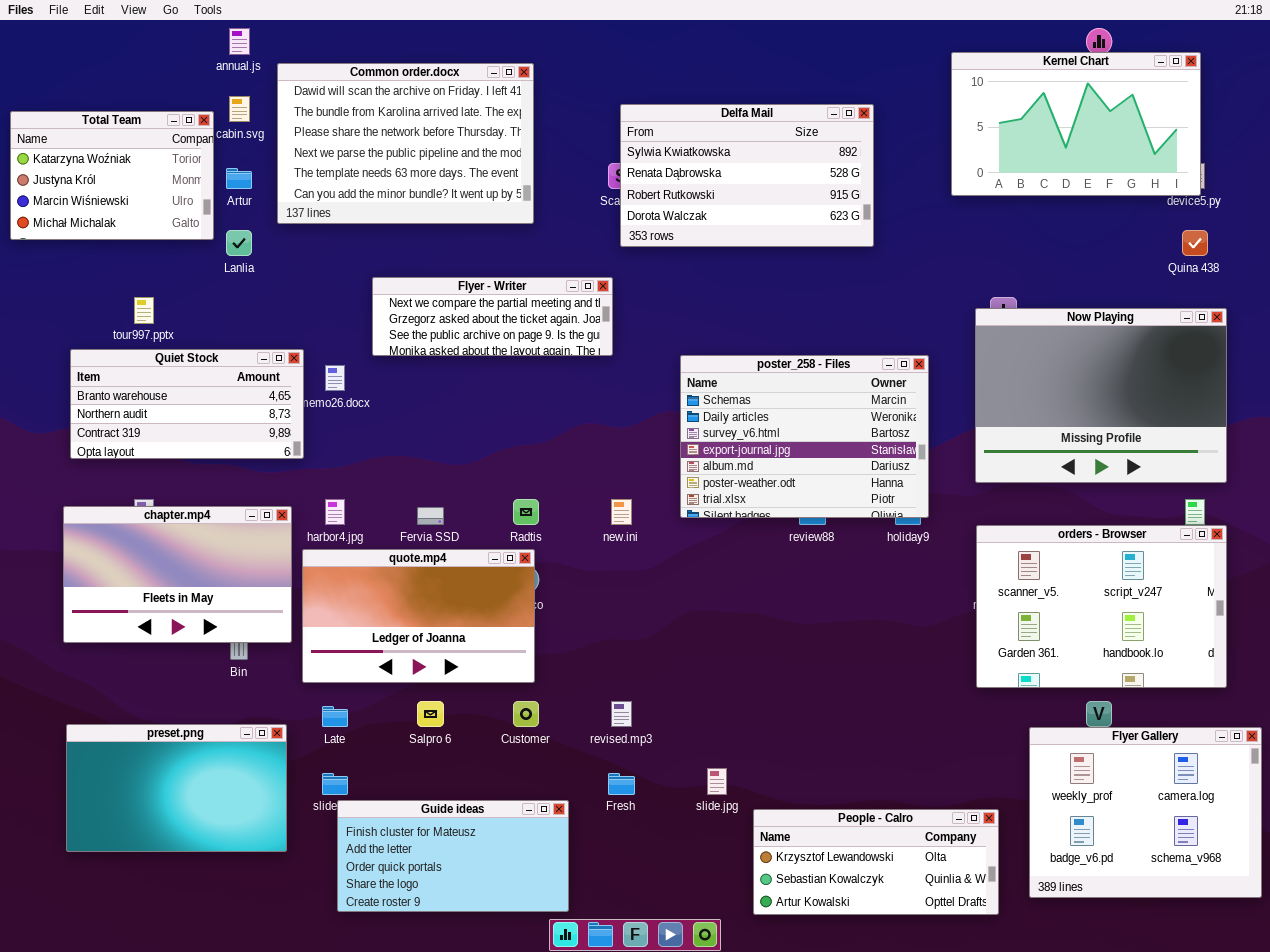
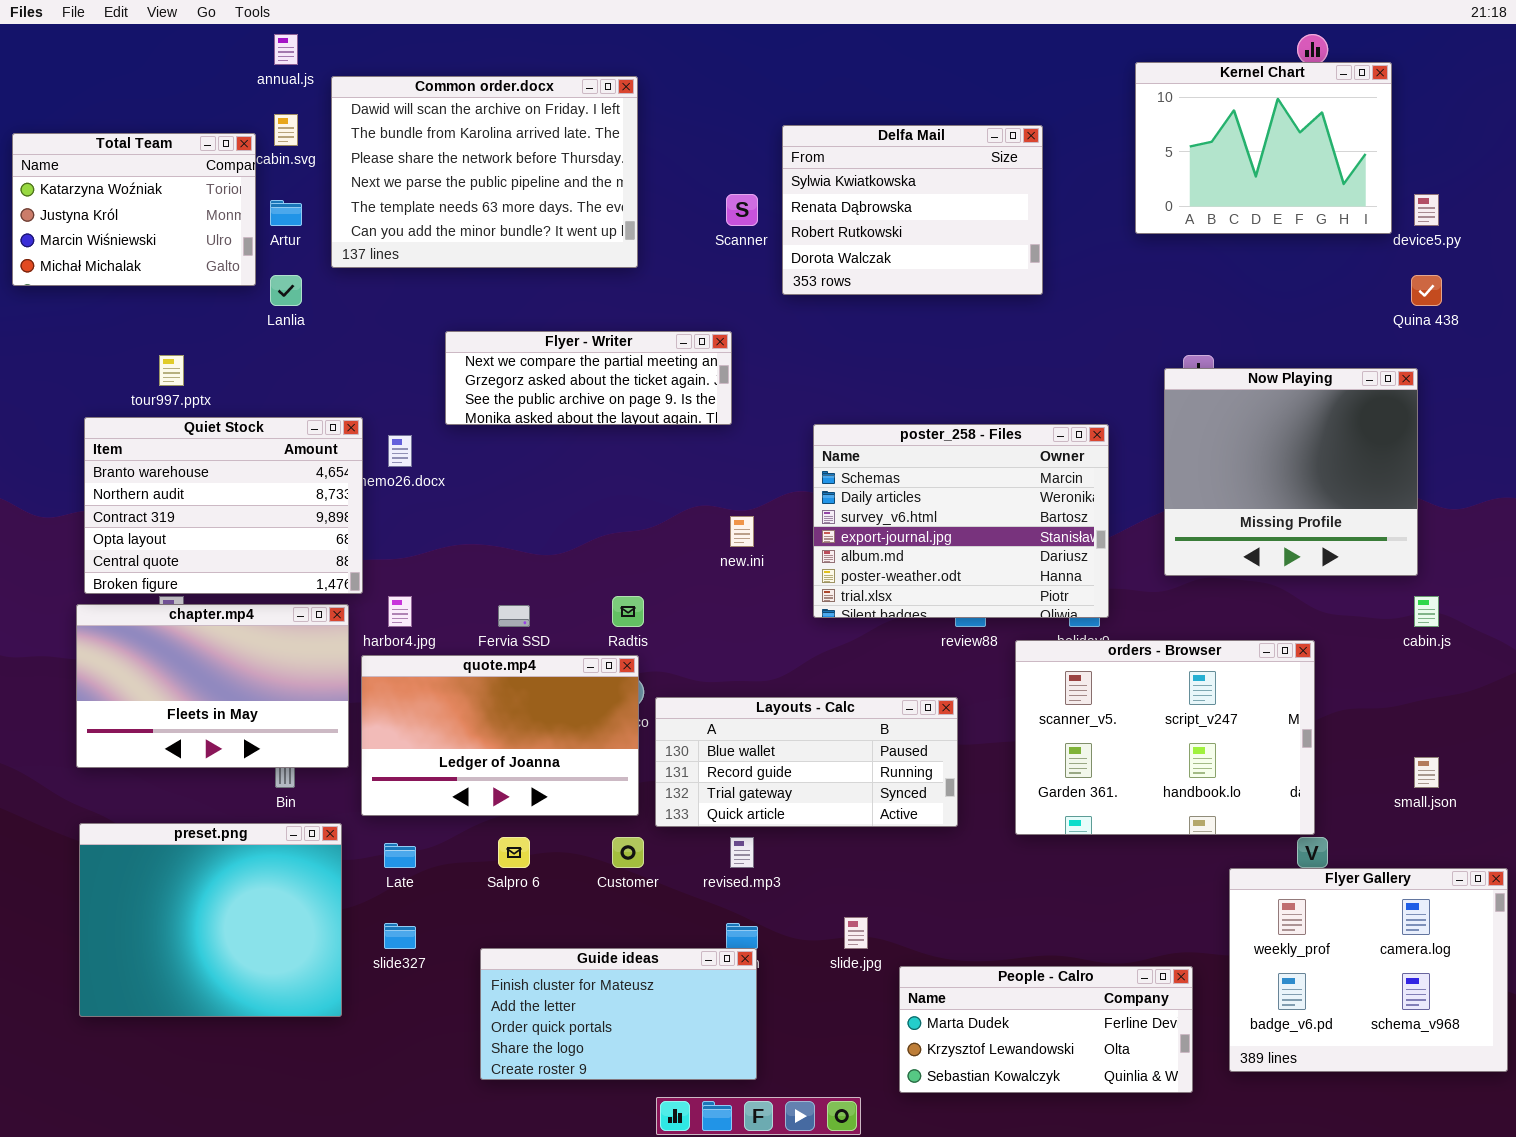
Kernel Chart: [951,52,1201,196] -> [1135,62,1392,234], resized
Delfa Mail: [620,104,874,247] -> [782,125,1043,295], resized
Now Playing: [975,308,1227,483] -> [1164,368,1418,576], resized
Quiet Stock: [70,349,304,459] -> [84,417,363,594], resized
new.ini: [611,499,632,525] -> [730,516,754,547], moved
orders - Browser: [976,525,1227,688] -> [1015,640,1315,835], moved
Layouts - Calc: none -> [655,697,958,827], opened
preset.png: [66,724,287,852] -> [79,823,342,1017], resized
Guide ideas: [337,800,569,912] -> [480,948,757,1080], moved
People - Calro: [753,809,999,915] -> [899,966,1193,1093], scrolled up 1 row

